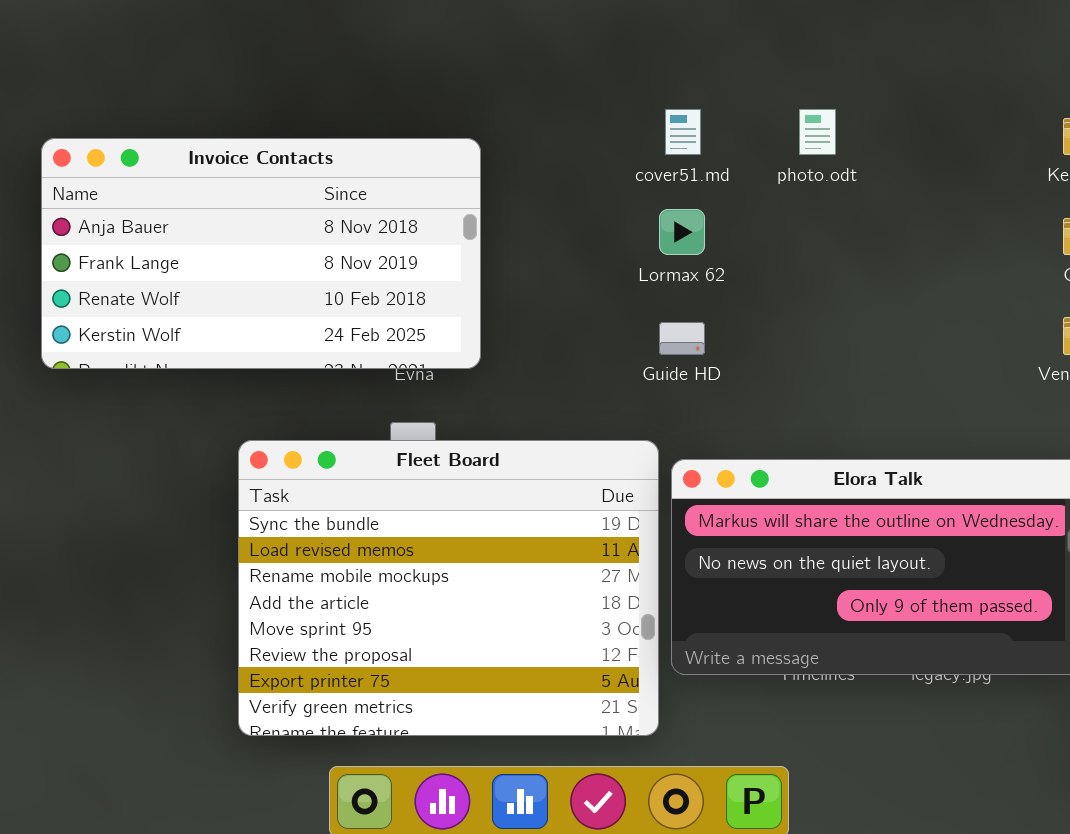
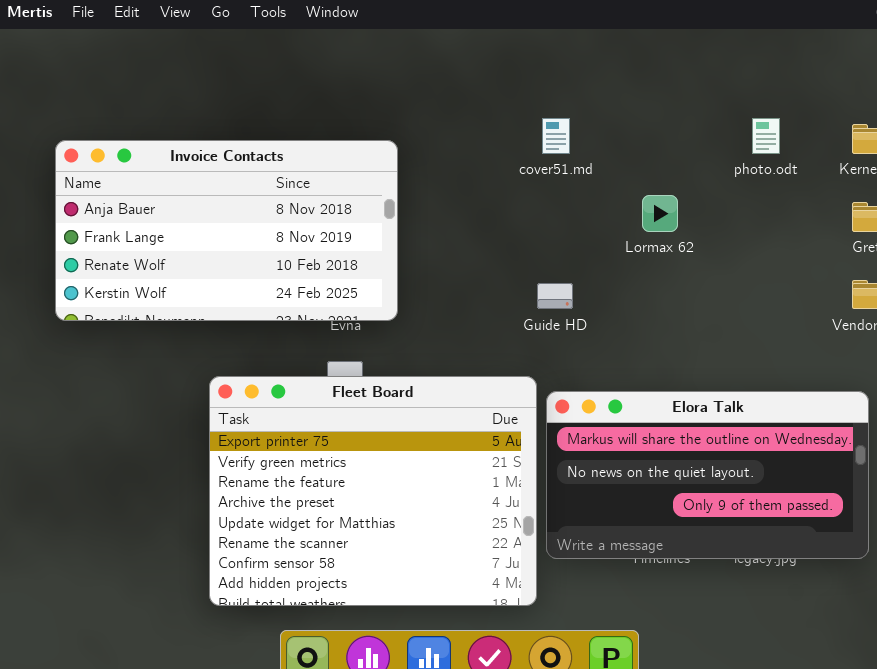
photo.odt: [799,109,836,155] -> [752,118,780,154], moved
Lormax 62: [659,209,705,255] -> [642,195,678,232], moved
Fleet Board: [238,440,659,736] -> [209,376,537,606], scrolled down 6 rows

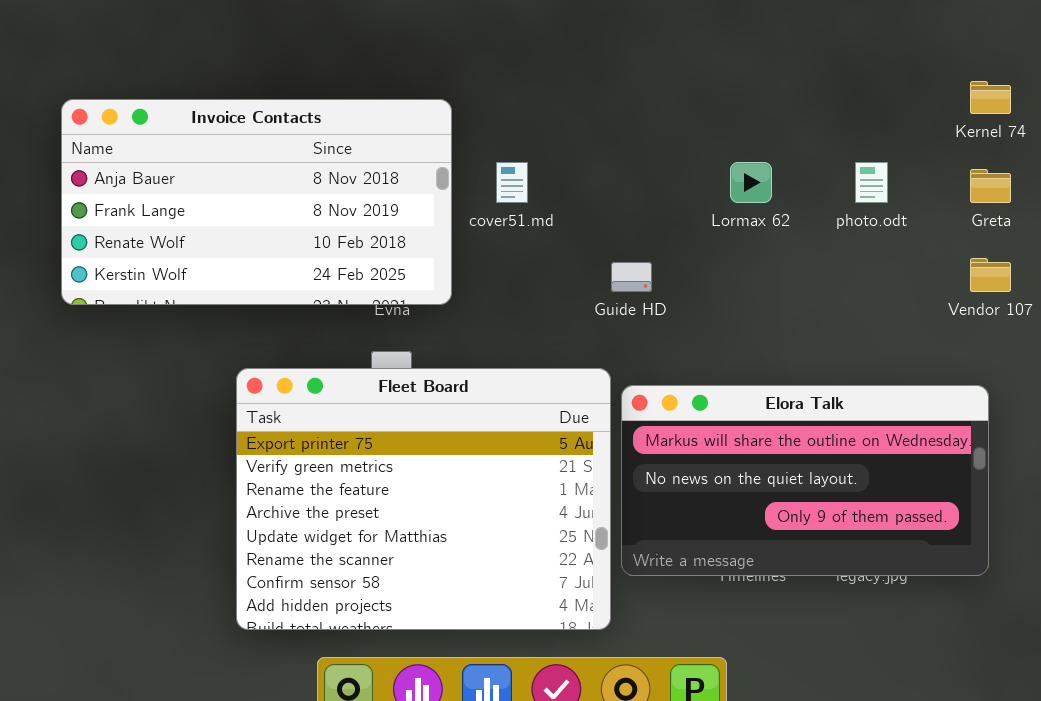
cover51.md: [542,118,570,154] -> [496,162,528,203], moved
photo.odt: [752,118,780,154] -> [855,162,888,203], moved

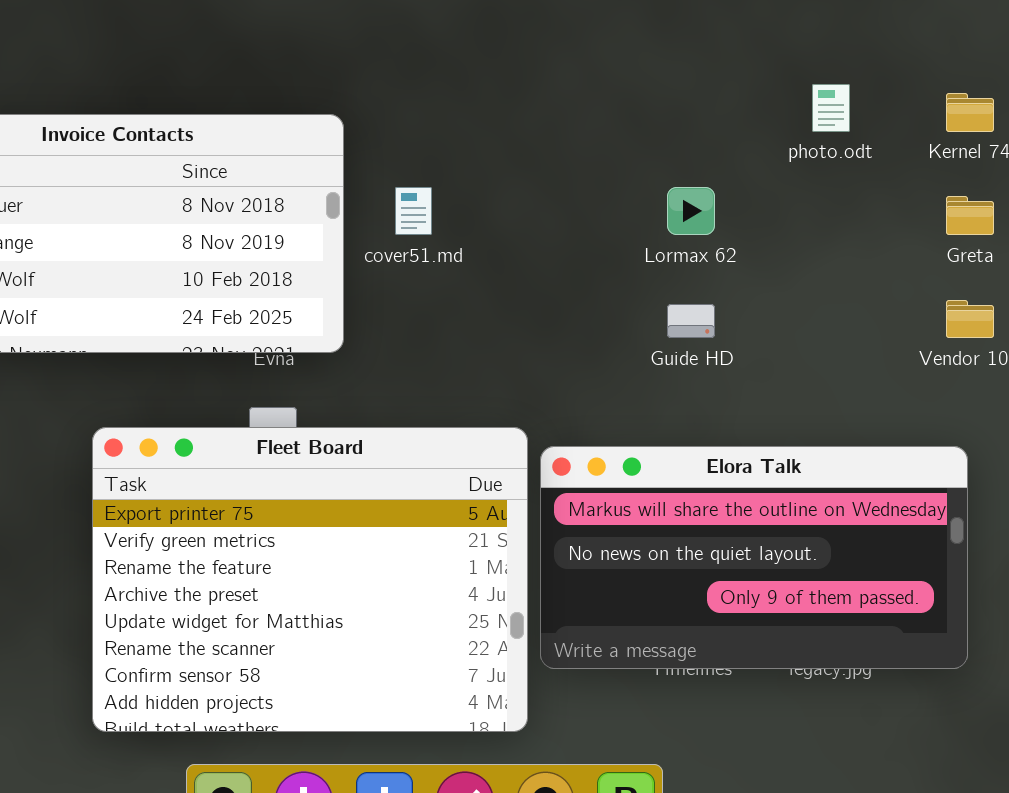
photo.odt: [855,162,888,203] -> [812,84,850,132], moved
Guide HD: [611,262,652,292] -> [667,304,715,338], moved

